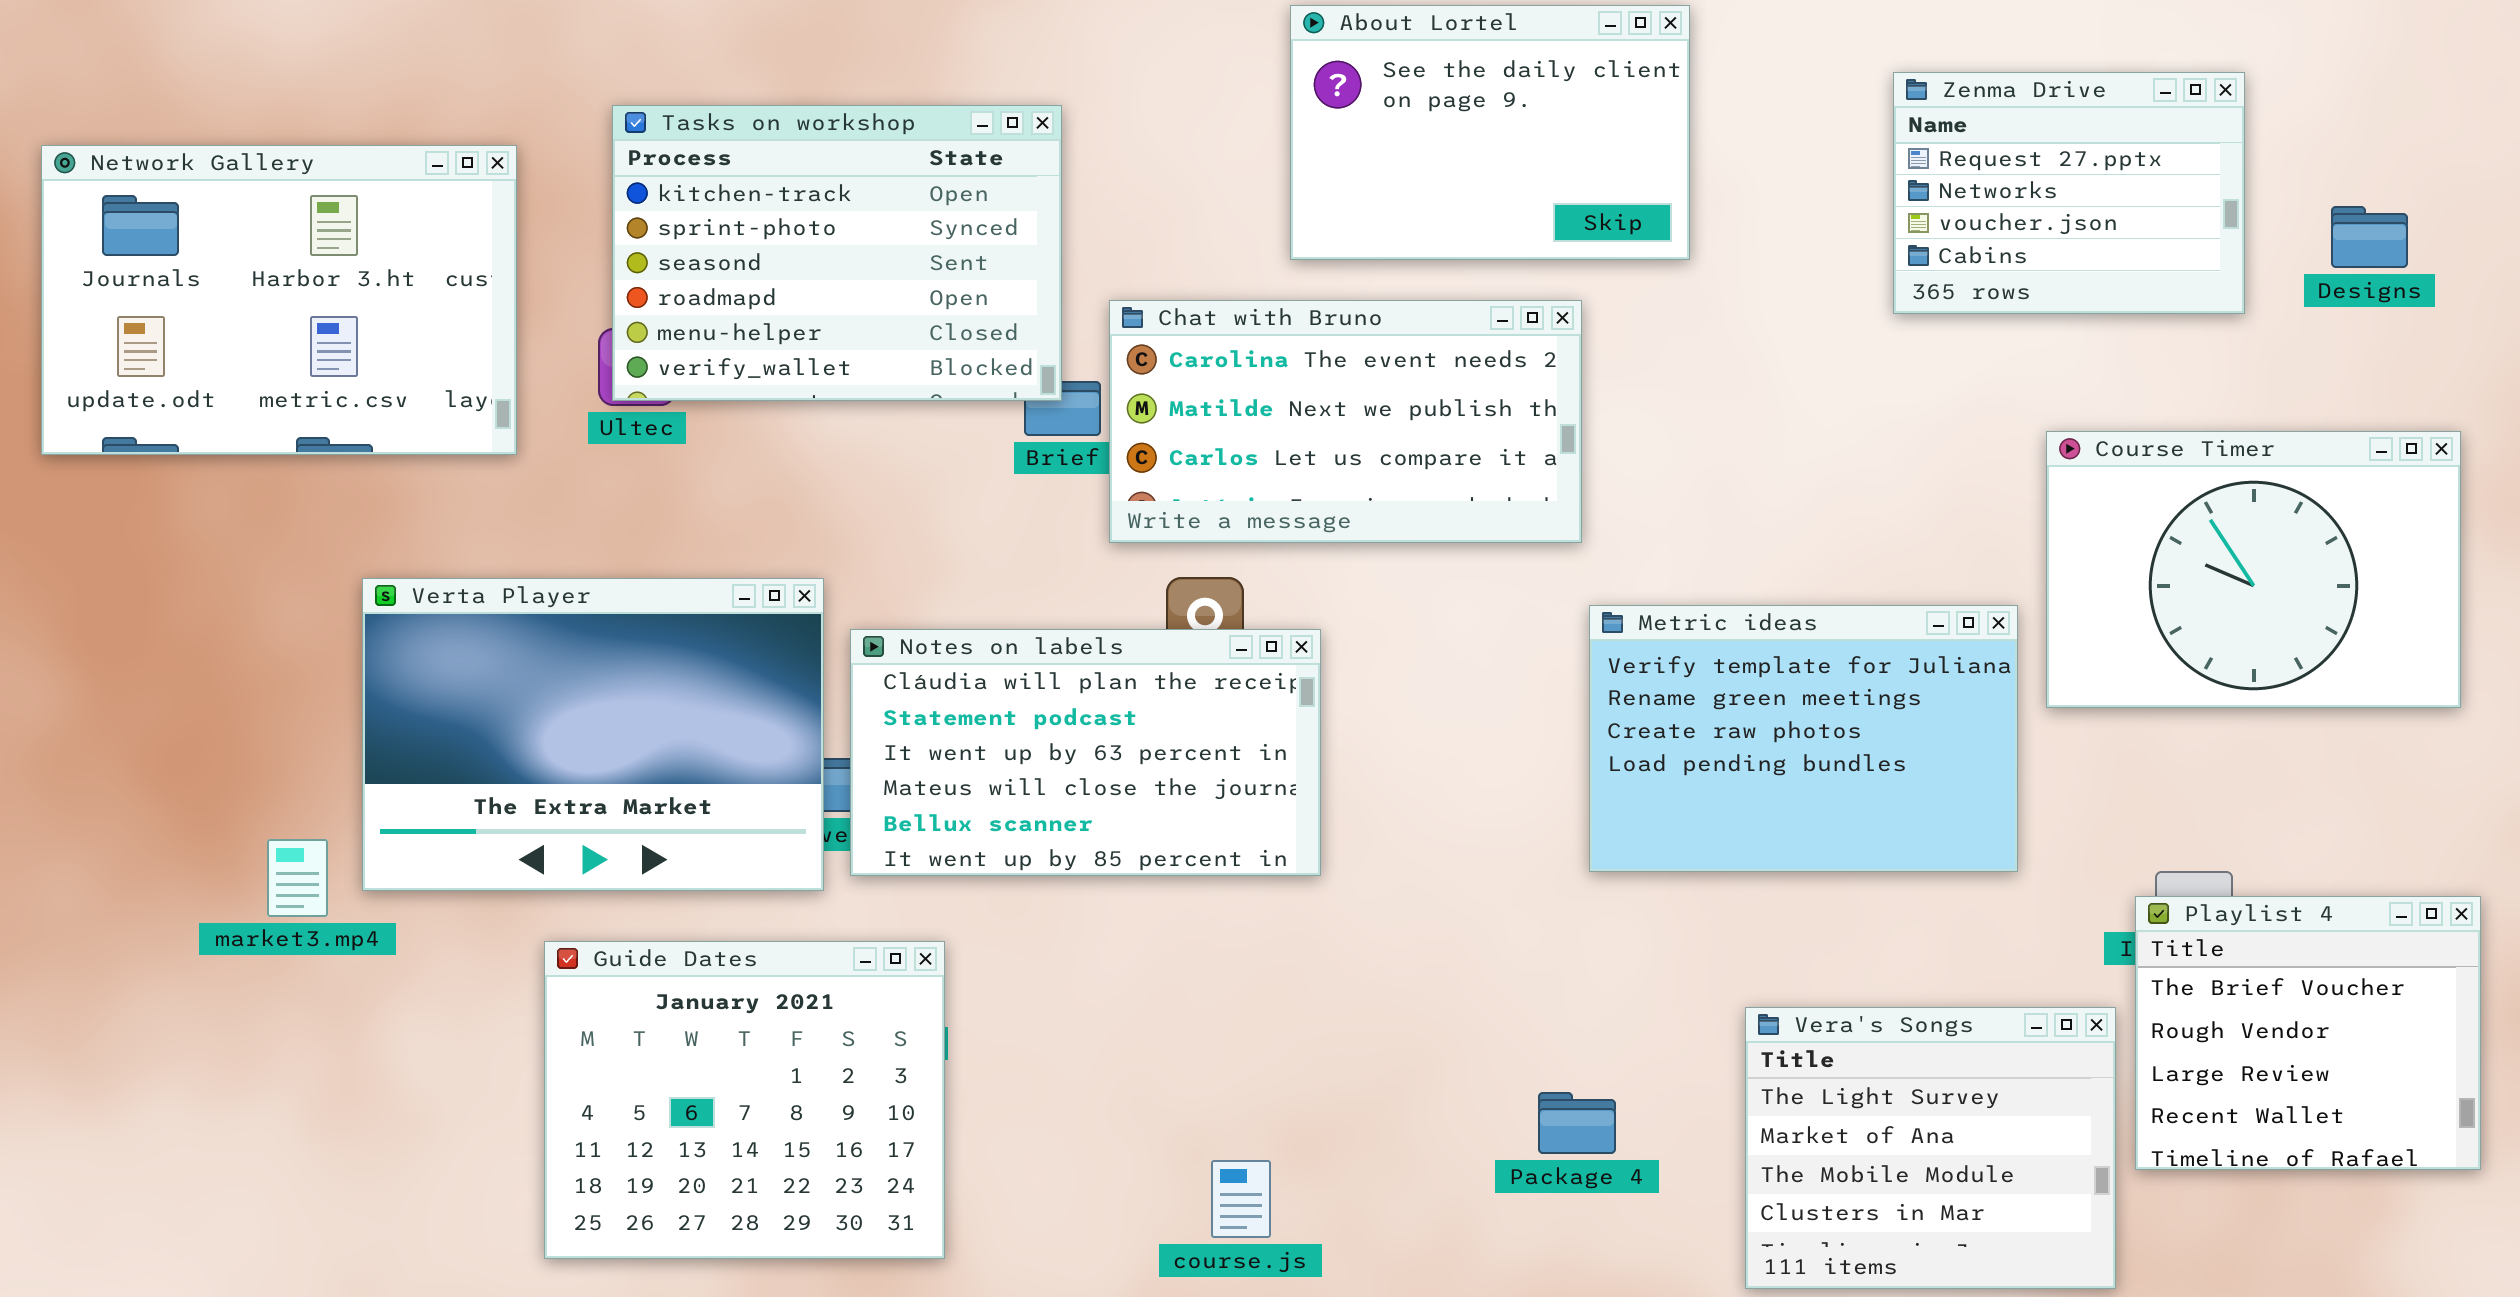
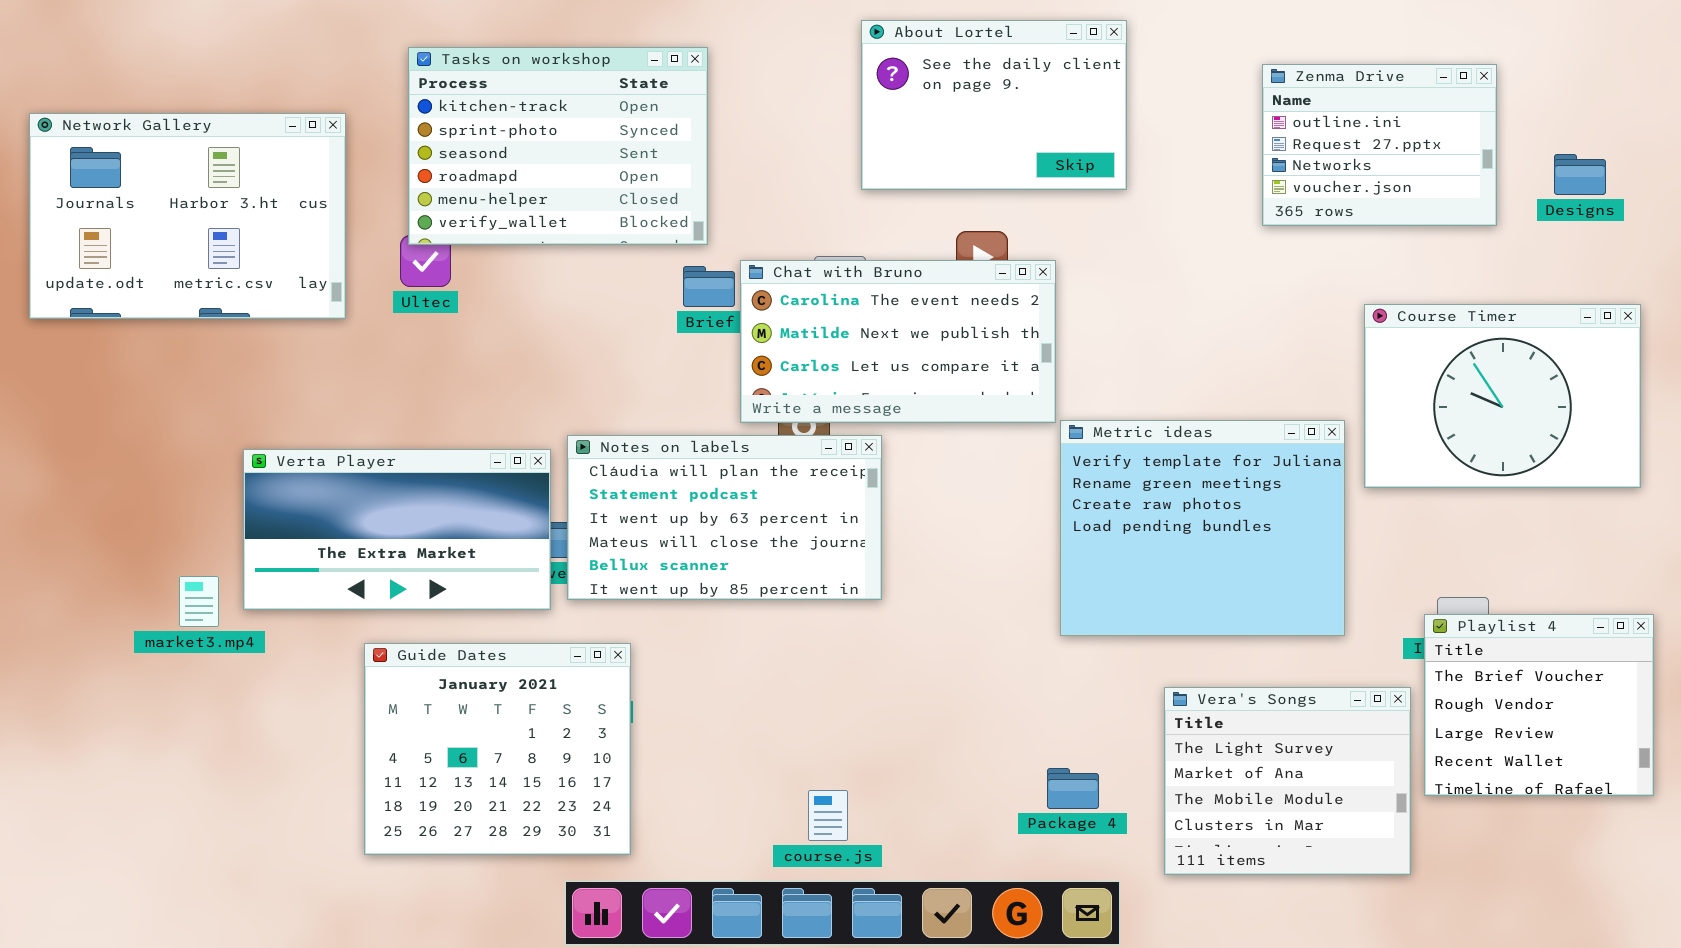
Zenma Drive: [1893,72,2245,314] -> [1262,64,1497,226], scrolled up 1 row
Tasks on workshop: [612,105,1062,401] -> [408,47,708,245], moved
Chat with Bruno: [1109,300,1582,543] -> [740,260,1056,423], moved
Verta Player: [362,578,824,891] -> [243,449,551,610], resized
Metric ideas: [1589,605,2018,872] -> [1060,420,1345,636], resized
Package 4: [1538,1092,1616,1154] -> [1047,768,1099,809], moved

